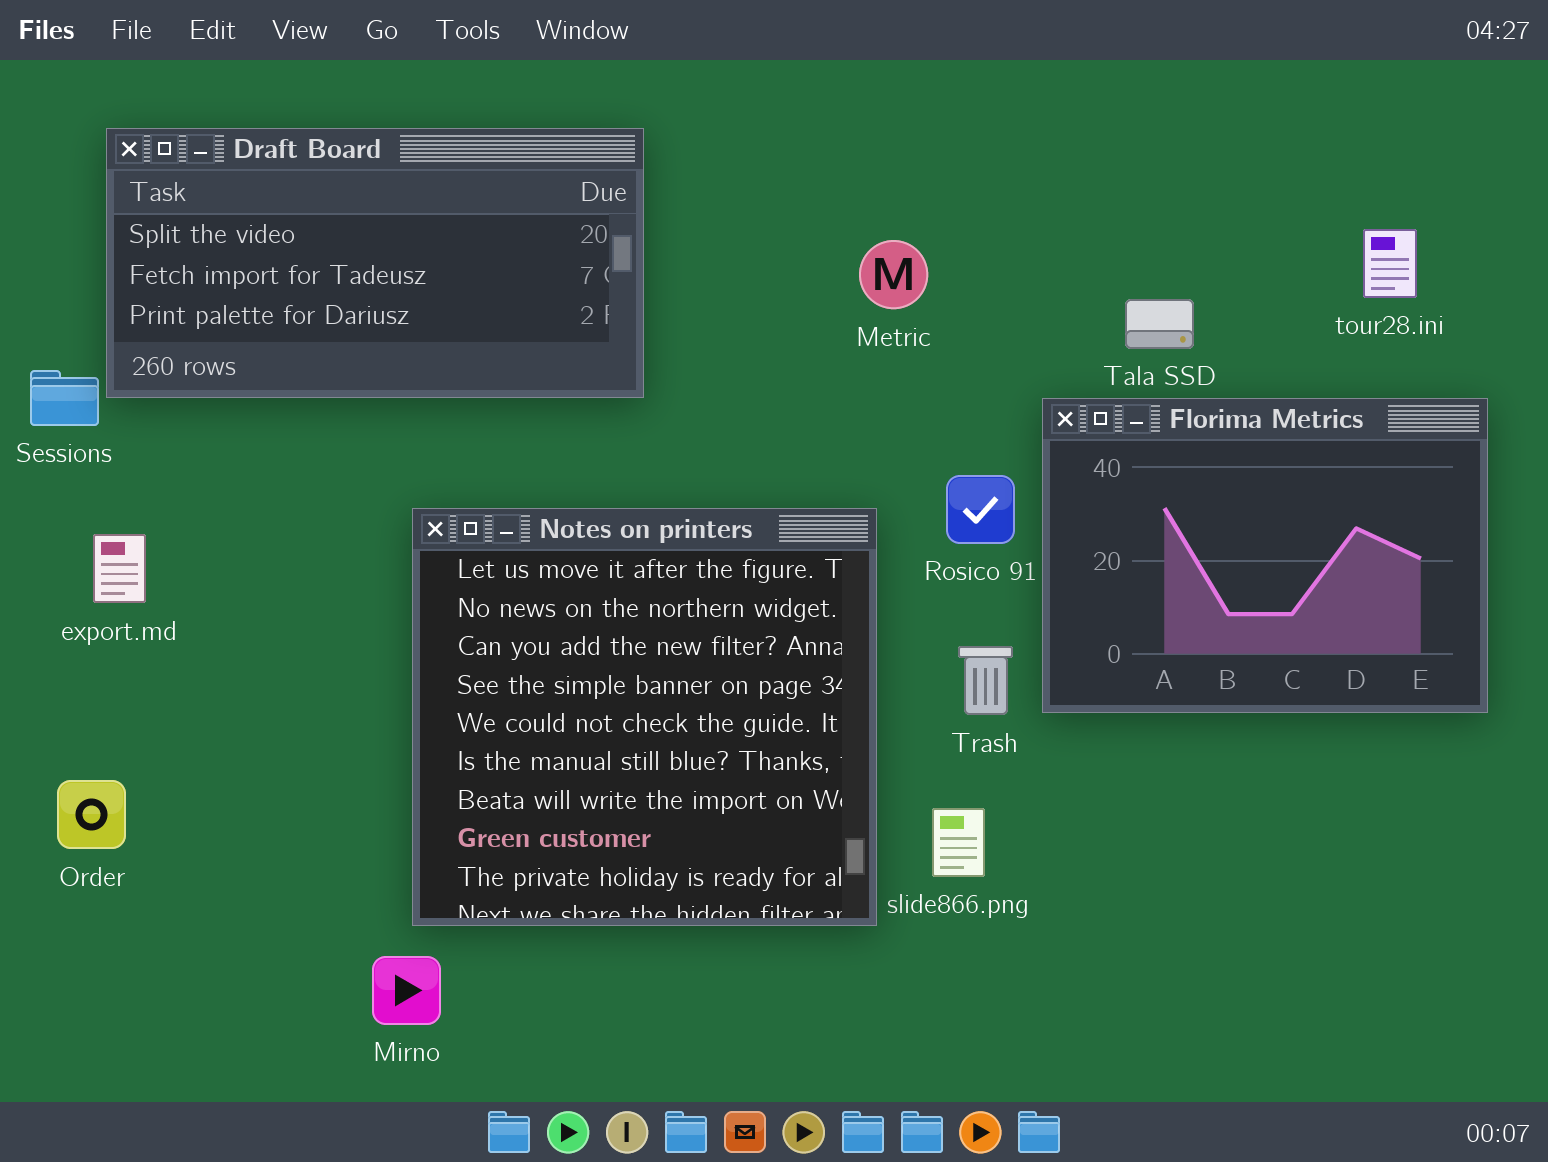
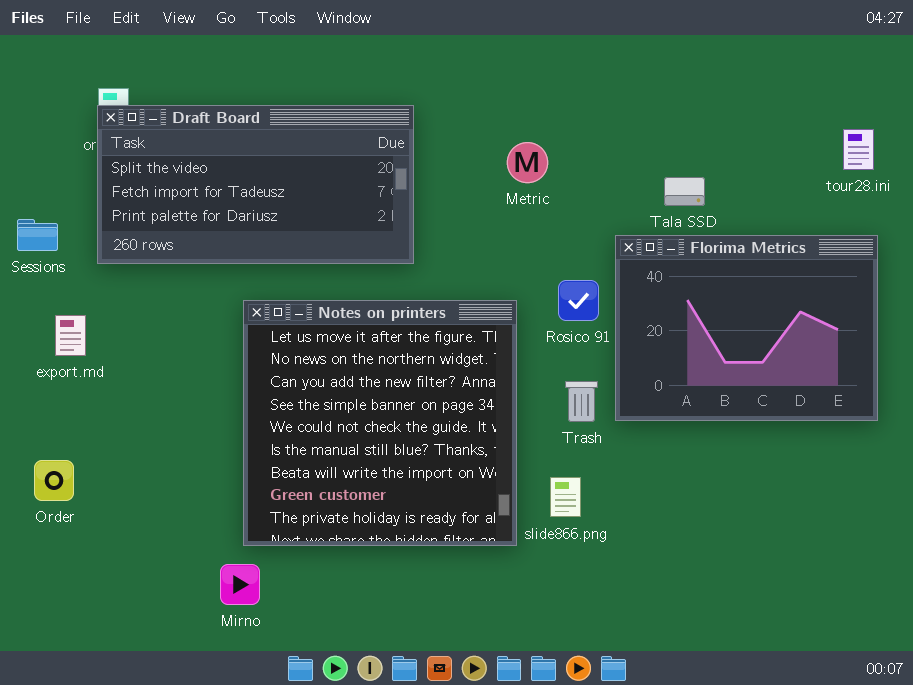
Draft Board: [106,128,644,398] -> [97,105,414,264], moved
tour28.ini: [1363,229,1417,298] -> [843,129,874,170], moved

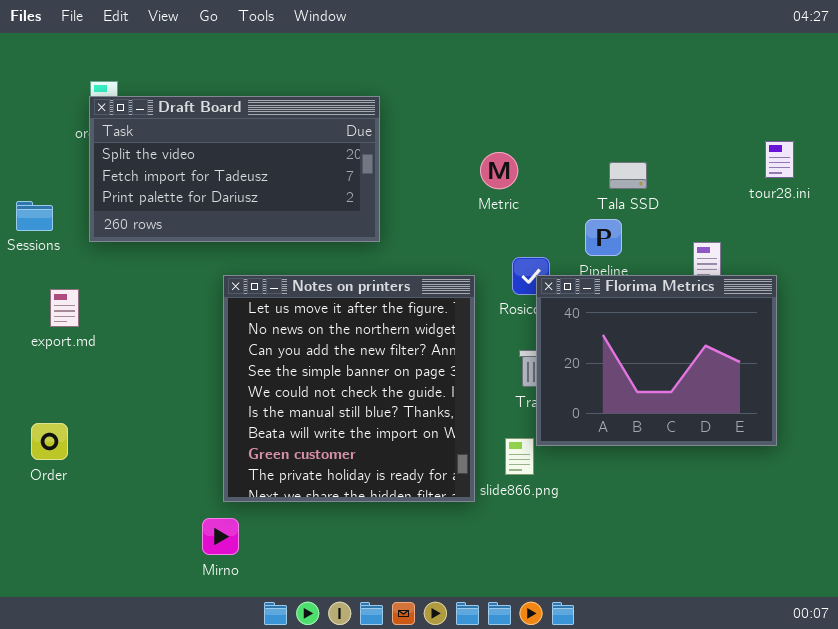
tour28.ini: [843,129,874,170] -> [765,141,794,178], moved
Metric: [507,142,548,183] -> [480,152,518,189], moved
Florima Metrics: [615,235,878,421] -> [536,275,777,446], moved

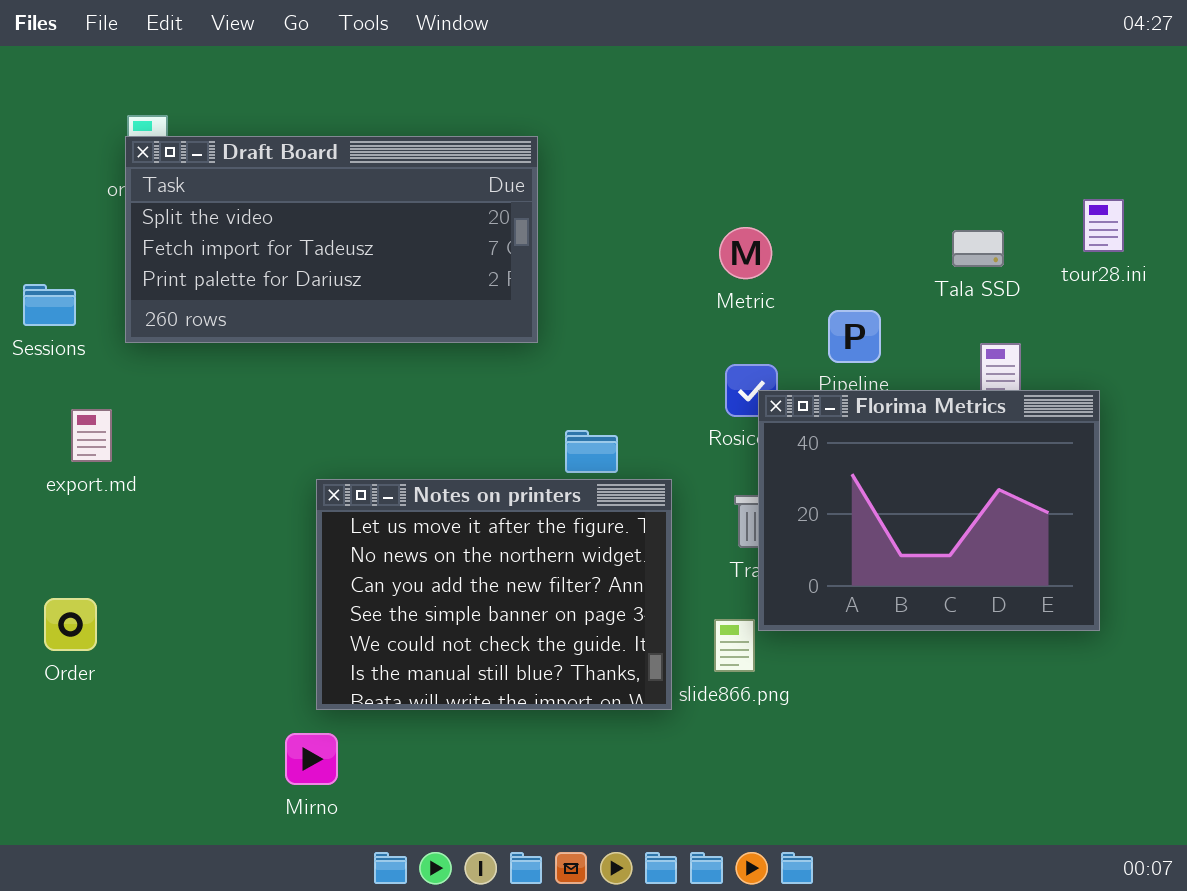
Metric: [480,152,518,189] -> [719,227,772,279], moved
Tala SSD: [609,162,647,189] -> [952,230,1004,267], moved
Notes on printers: [223,275,475,502] -> [316,479,672,710], resized

